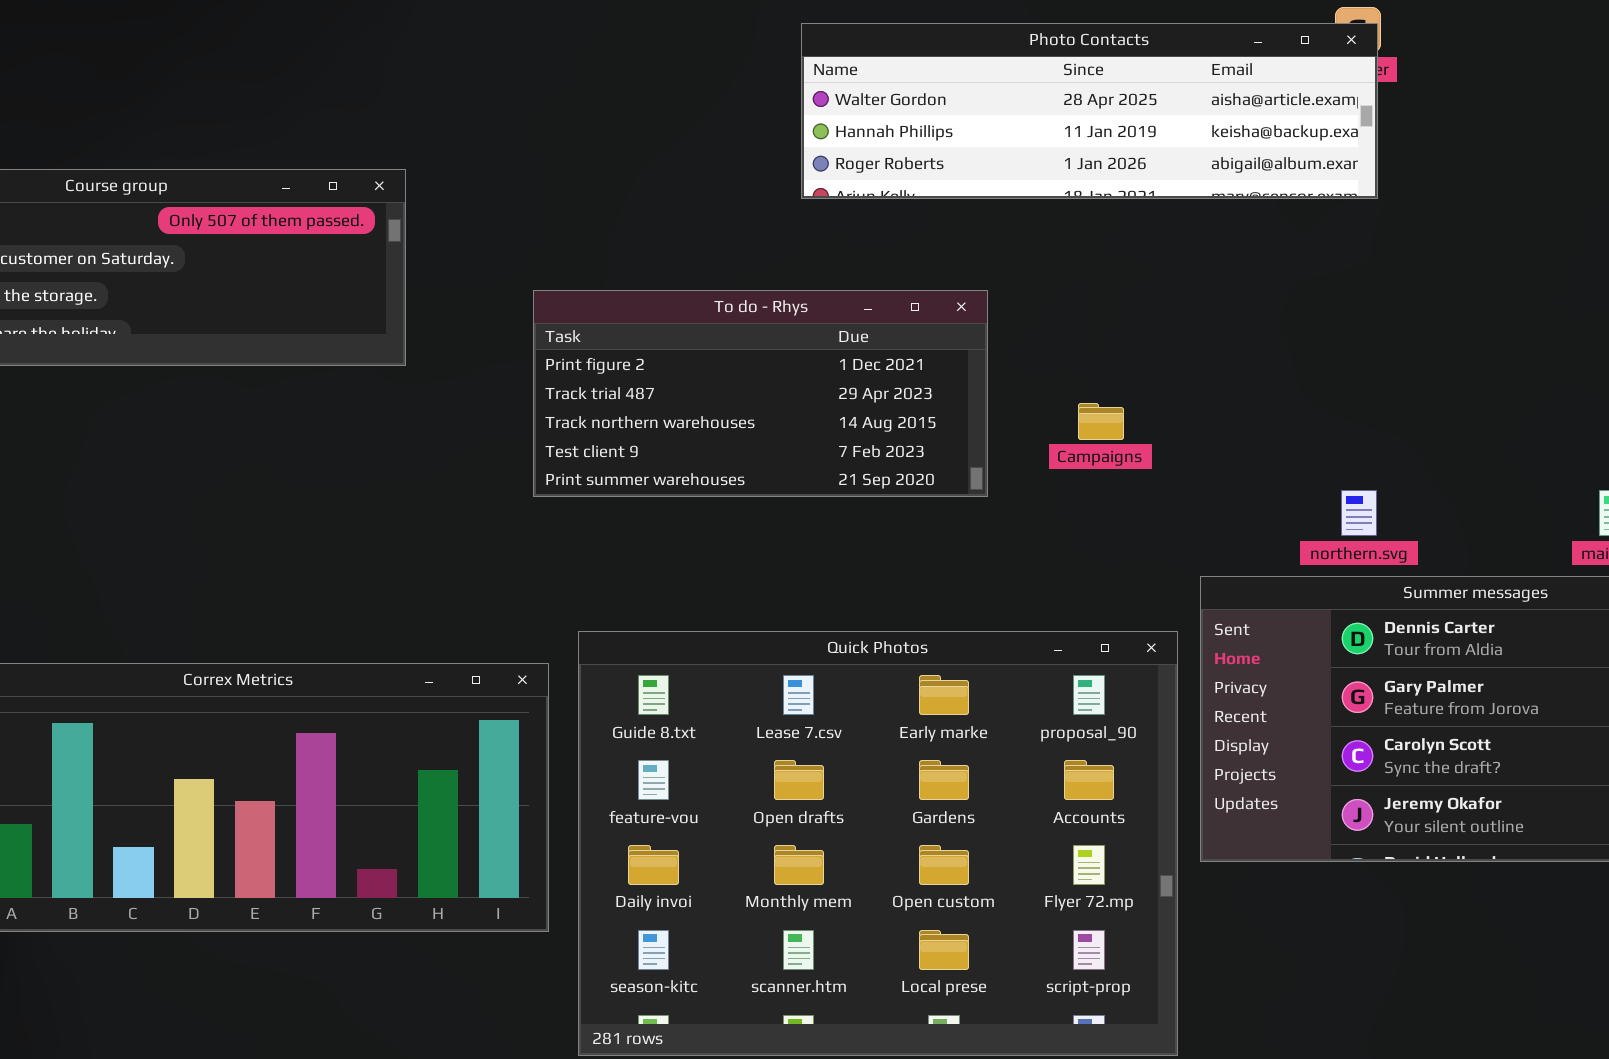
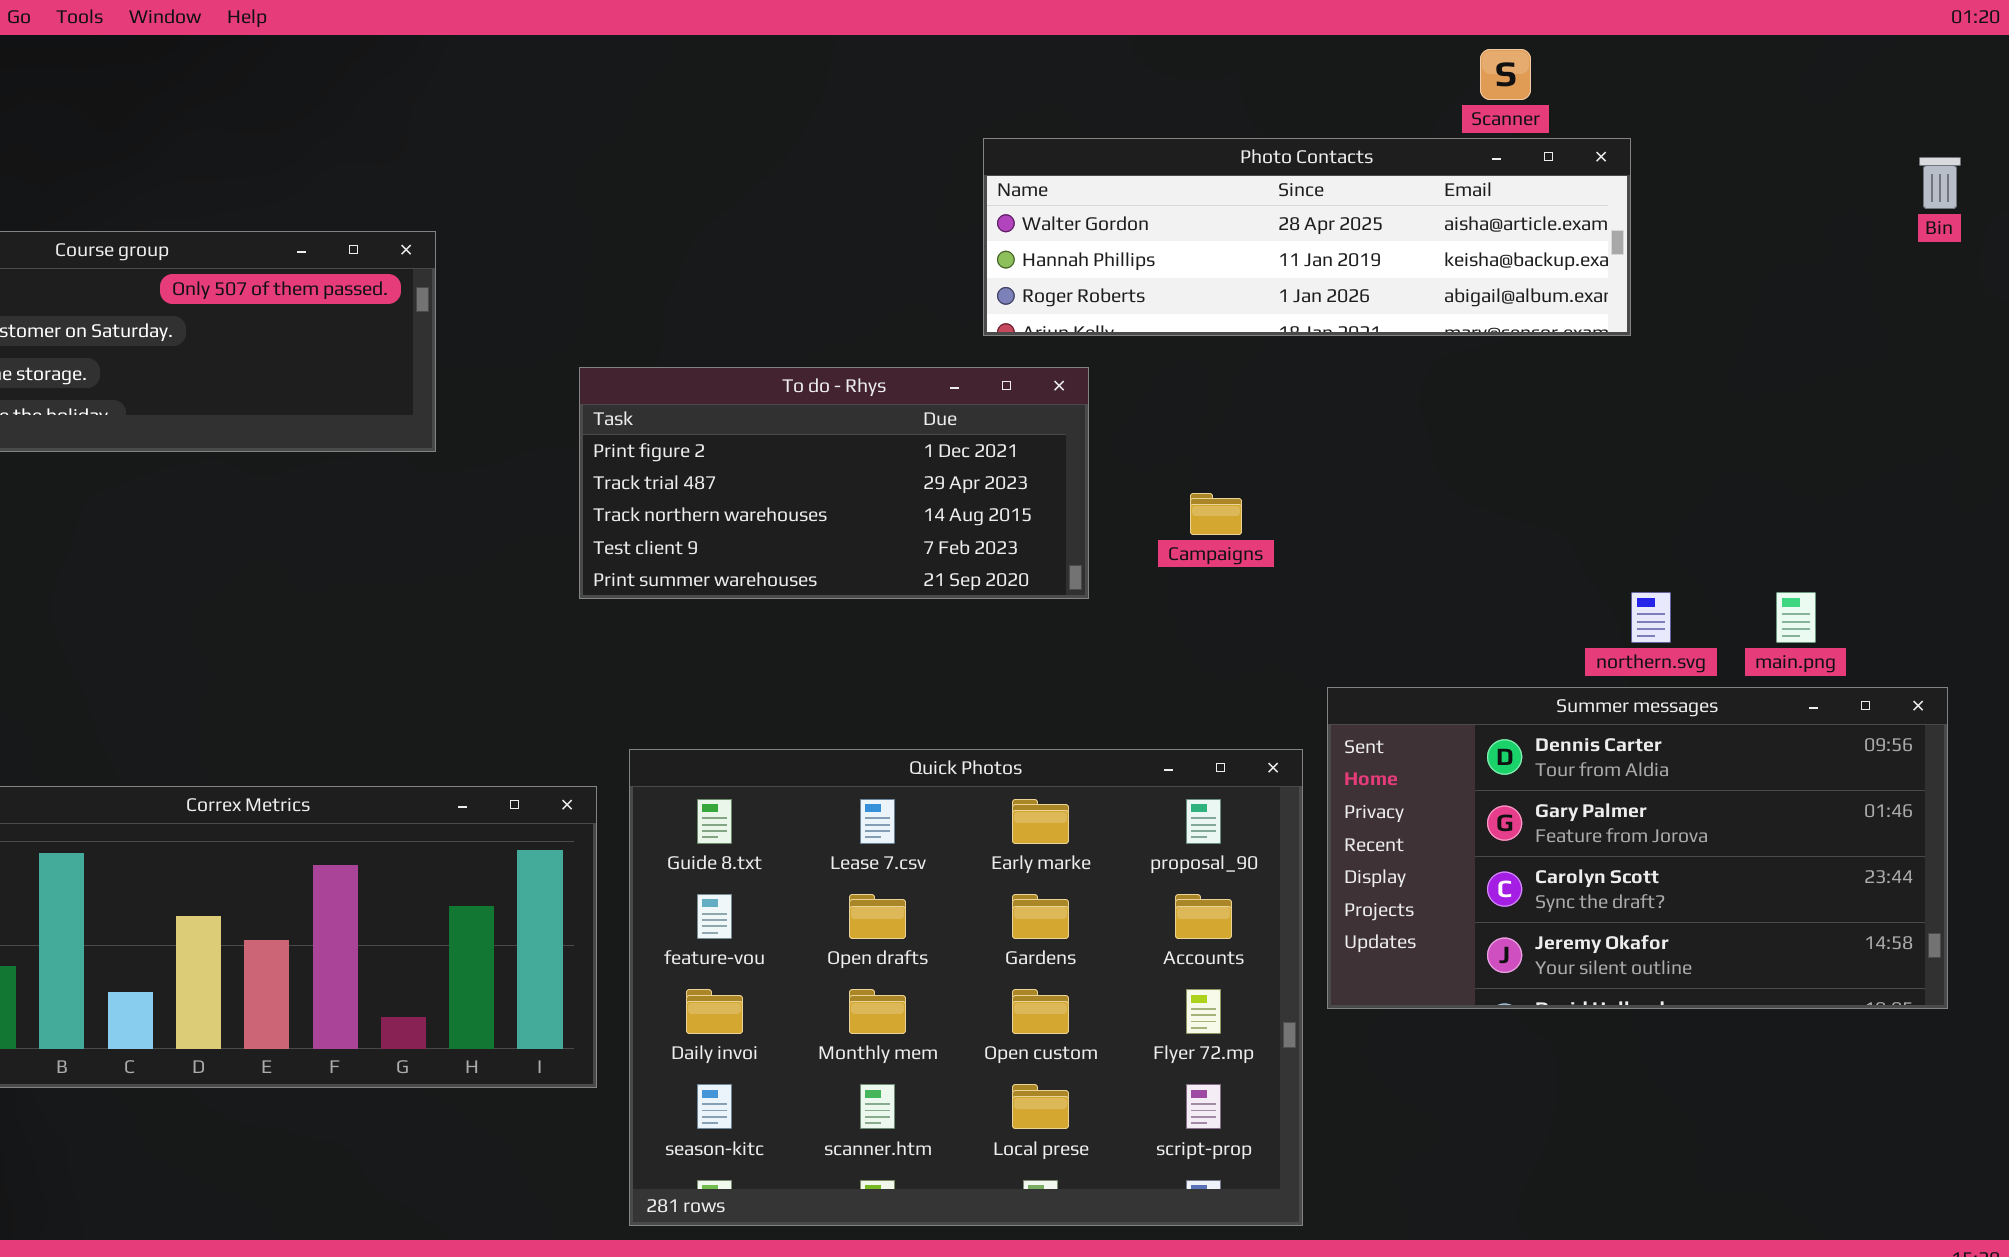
Photo Contacts: [801,23,1378,199] -> [983,138,1631,336], moved
northern.svg: [1341,490,1377,536] -> [1631,592,1671,643], moved

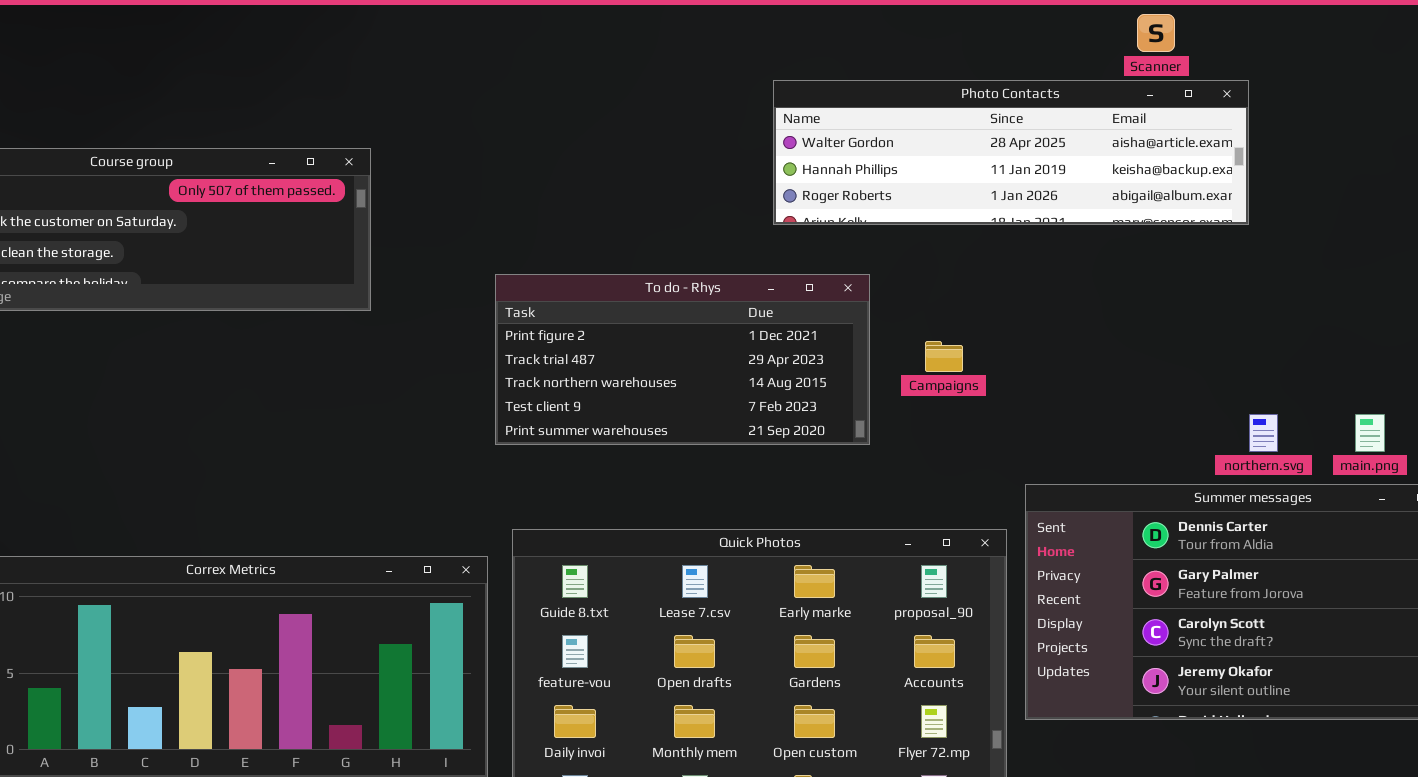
To do - Rhys: [579,367,1089,599] -> [495,274,870,445], moved

